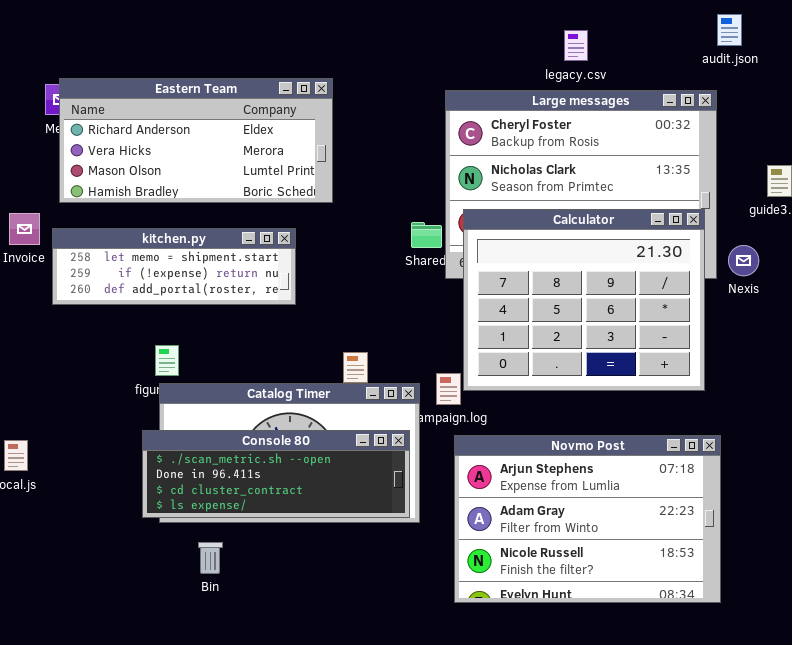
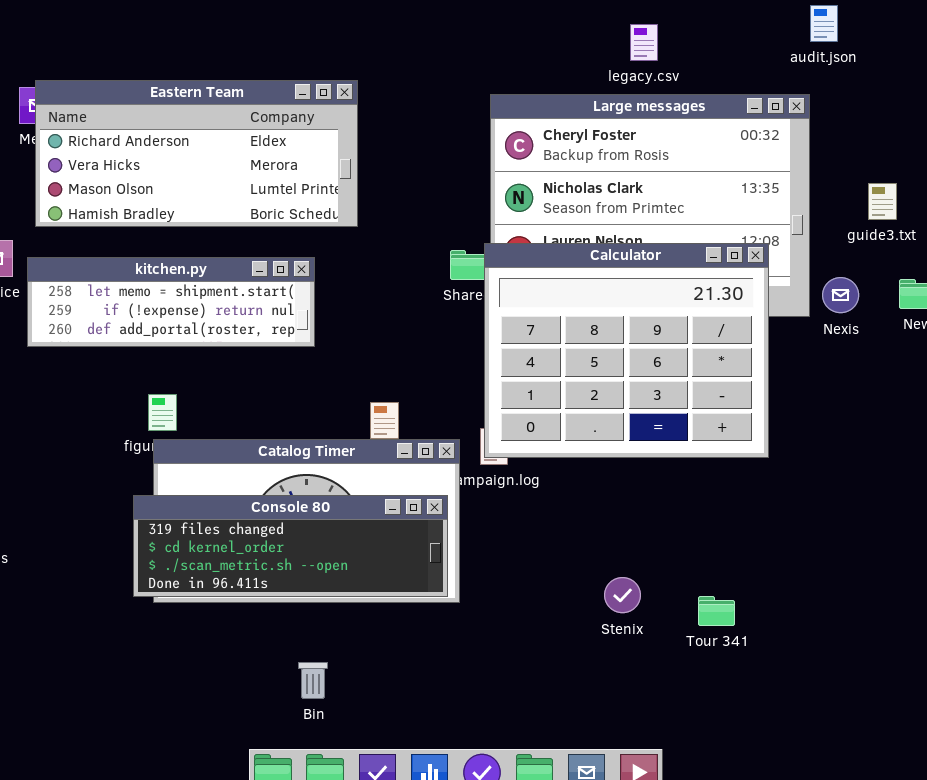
Calculator: [463,209,705,391] -> [484,243,769,458], moved
Console 80: [142,430,410,518] -> [133,495,448,597], scrolled up 2 rows
Novmo Post: [454,435,721,603] -> none, closed
Bin: [198,542,223,574] -> [298,662,328,699], moved

